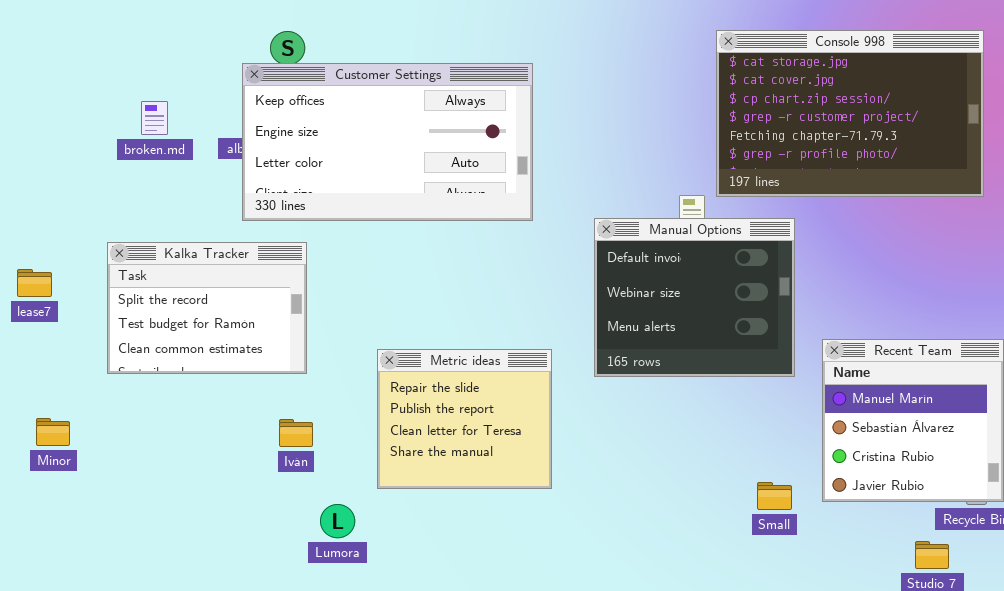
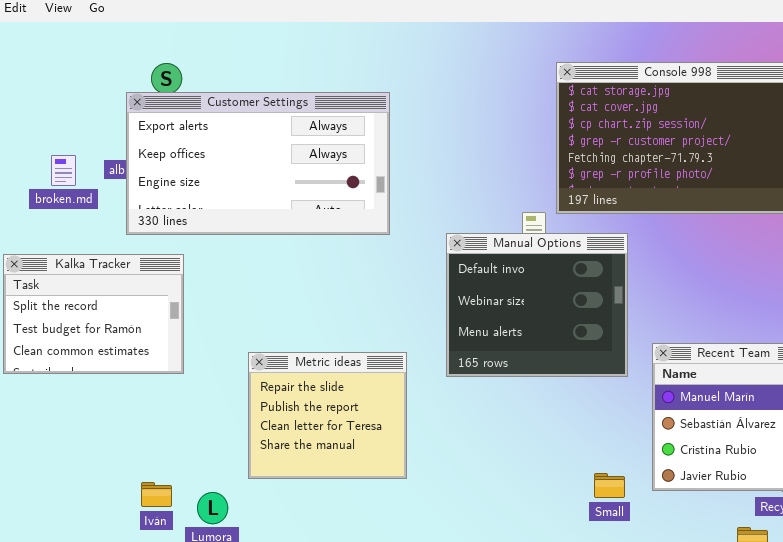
Customer Settings: [242,63,533,221] -> [126,92,390,235], scrolled up 1 row
broken.md: [141,101,168,135] -> [51,155,76,186], moved
Iván: [279,419,313,447] -> [141,482,172,507], moved

